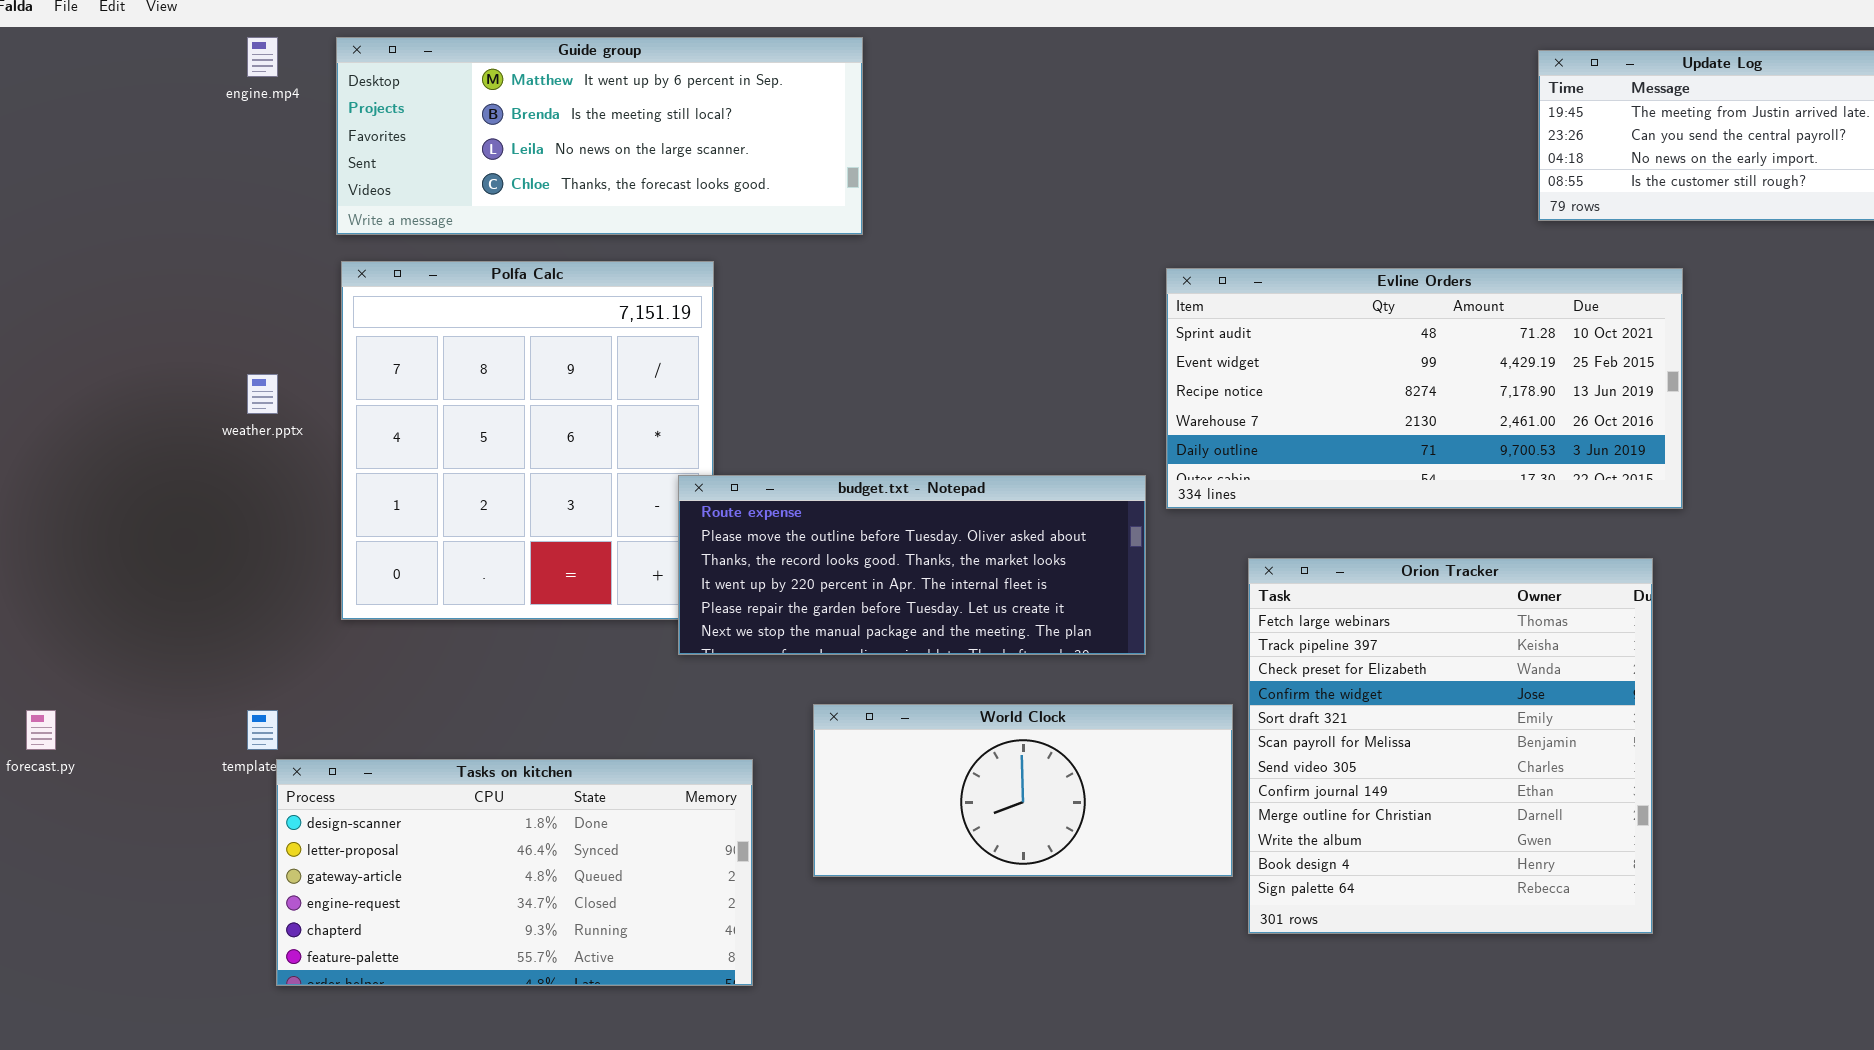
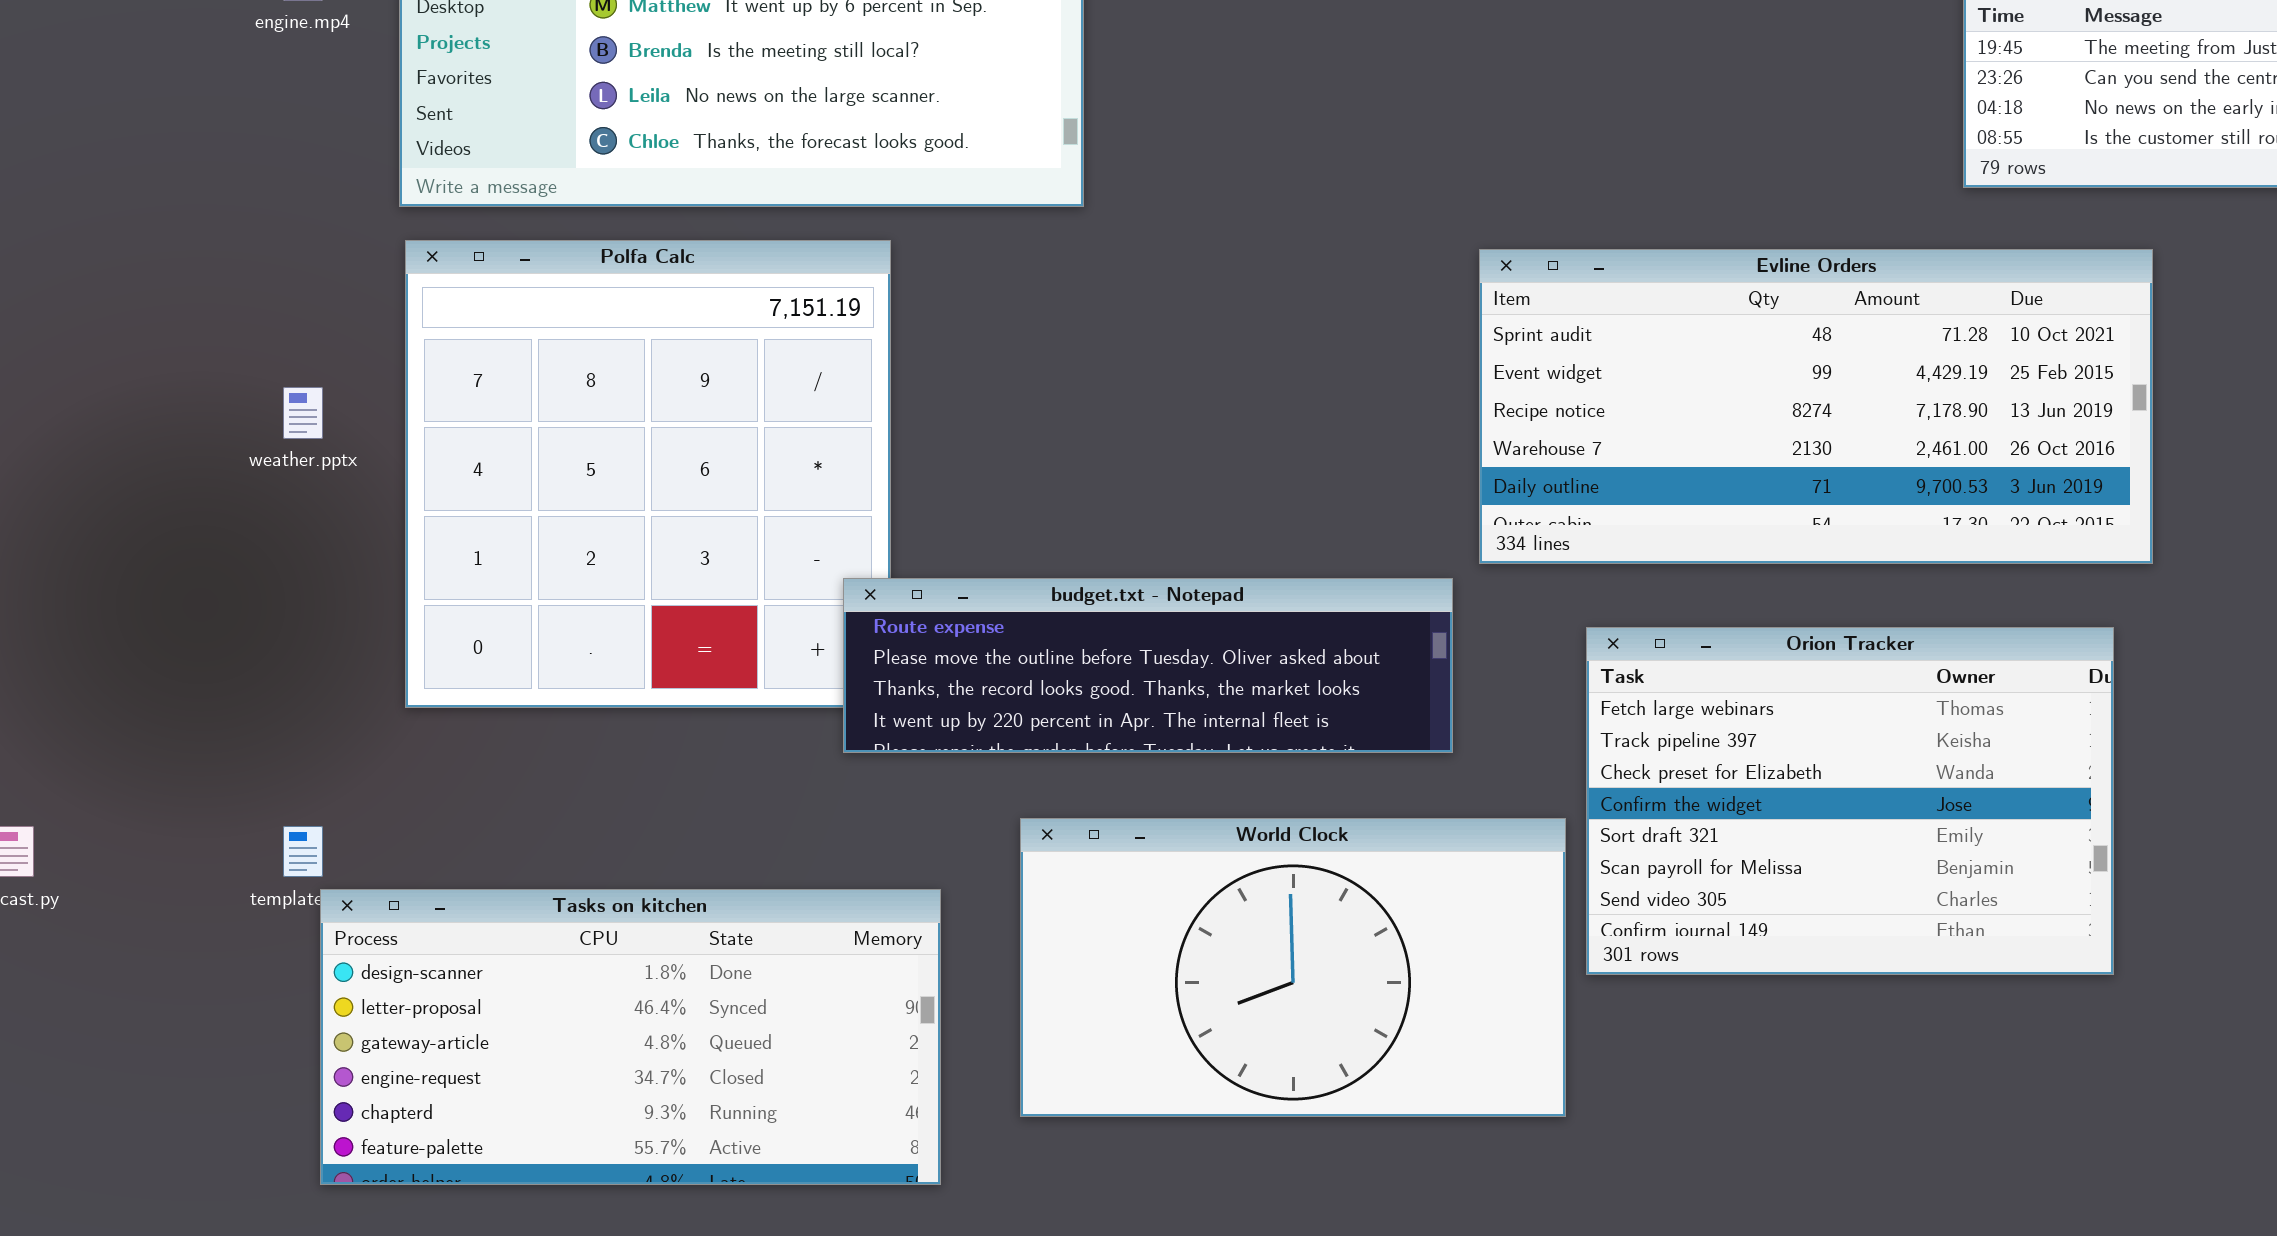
budget.txt - Notepad: [678,475,1146,655] -> [843,578,1453,753], resized
Orion Tracker: [1248,558,1653,934] -> [1586,627,2114,975], resized
World Clock: [813,704,1233,877] -> [1020,818,1566,1117], resized

